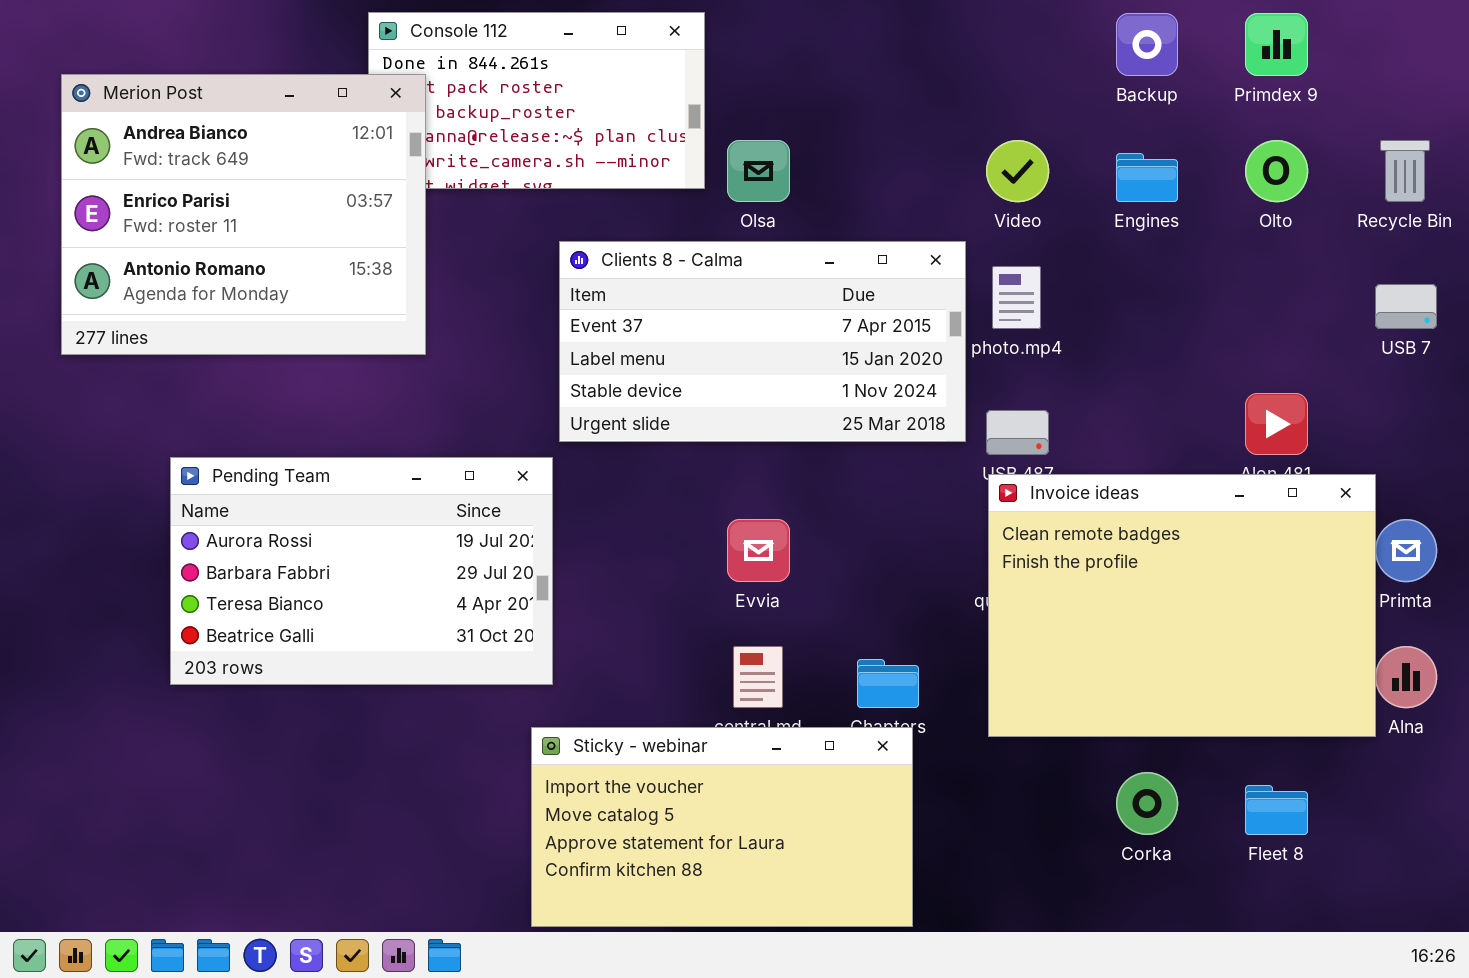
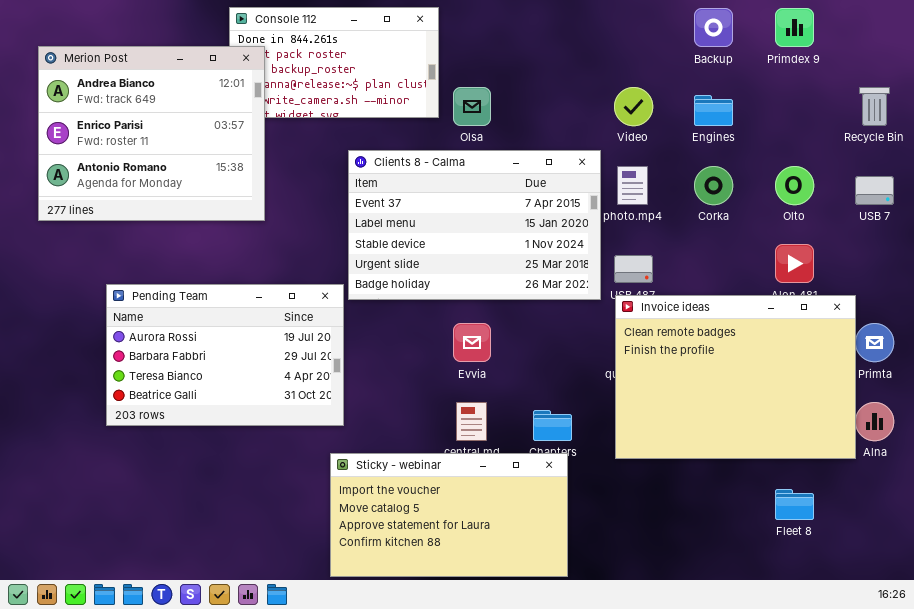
Olto: [1245,140,1308,202] -> [775,166,814,205], moved
Clients 8 - Calma: [559,241,966,442] -> [348,150,601,300], resized
Corka: [1116,772,1178,835] -> [694,166,733,205], moved

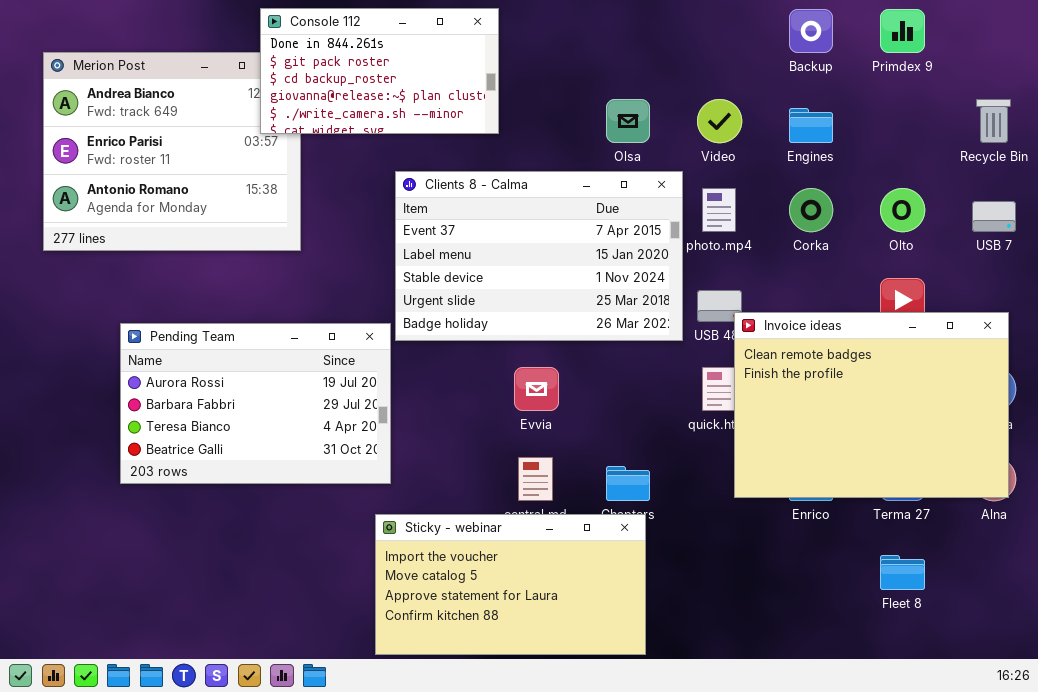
Console 112: [229,7,439,118] -> [260,8,499,134], raised
Olsa: [453,87,491,126] -> [606,99,650,143], moved
Invoice ideas: [615,295,856,459] -> [734,312,1009,498], moved

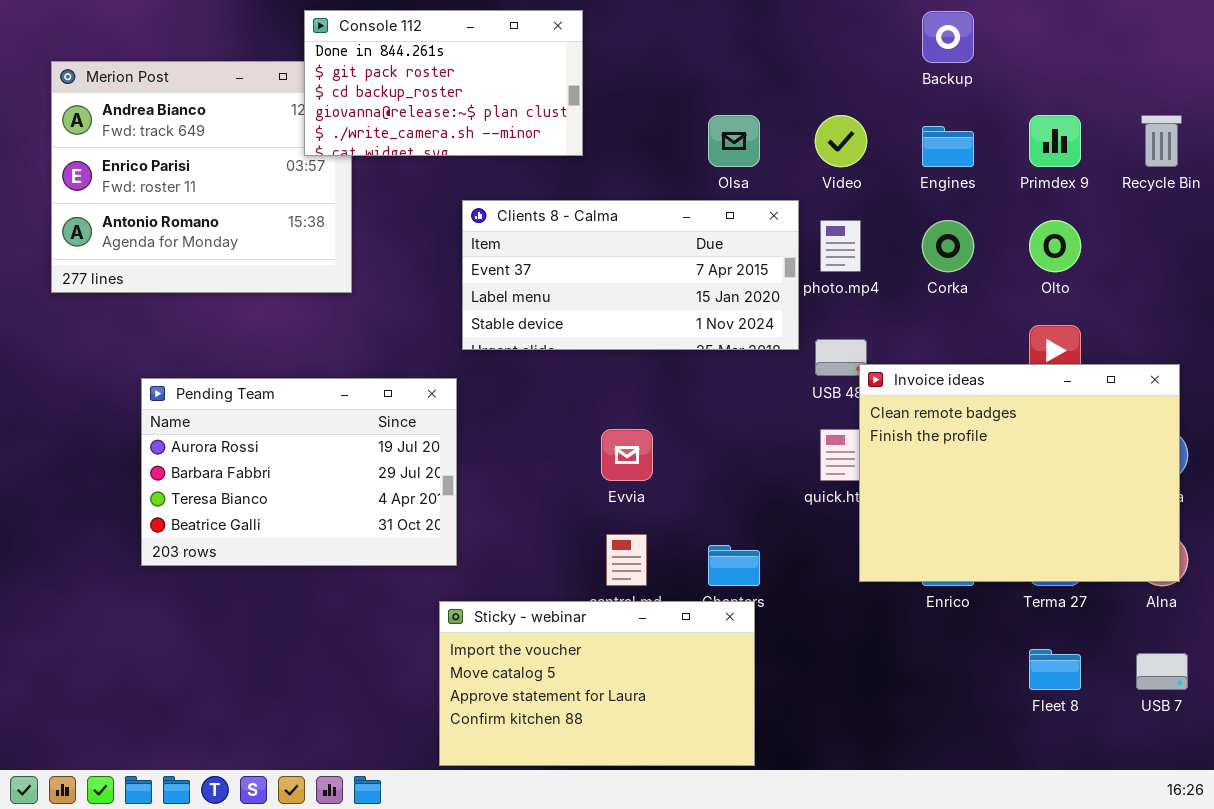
Primdex 9: [880,9,925,53] -> [1029,115,1081,167], moved
Clients 8 - Calma: [395,171,683,341] -> [462,200,799,350], resized
USB 7: [972,201,1016,232] -> [1136,653,1188,690], moved

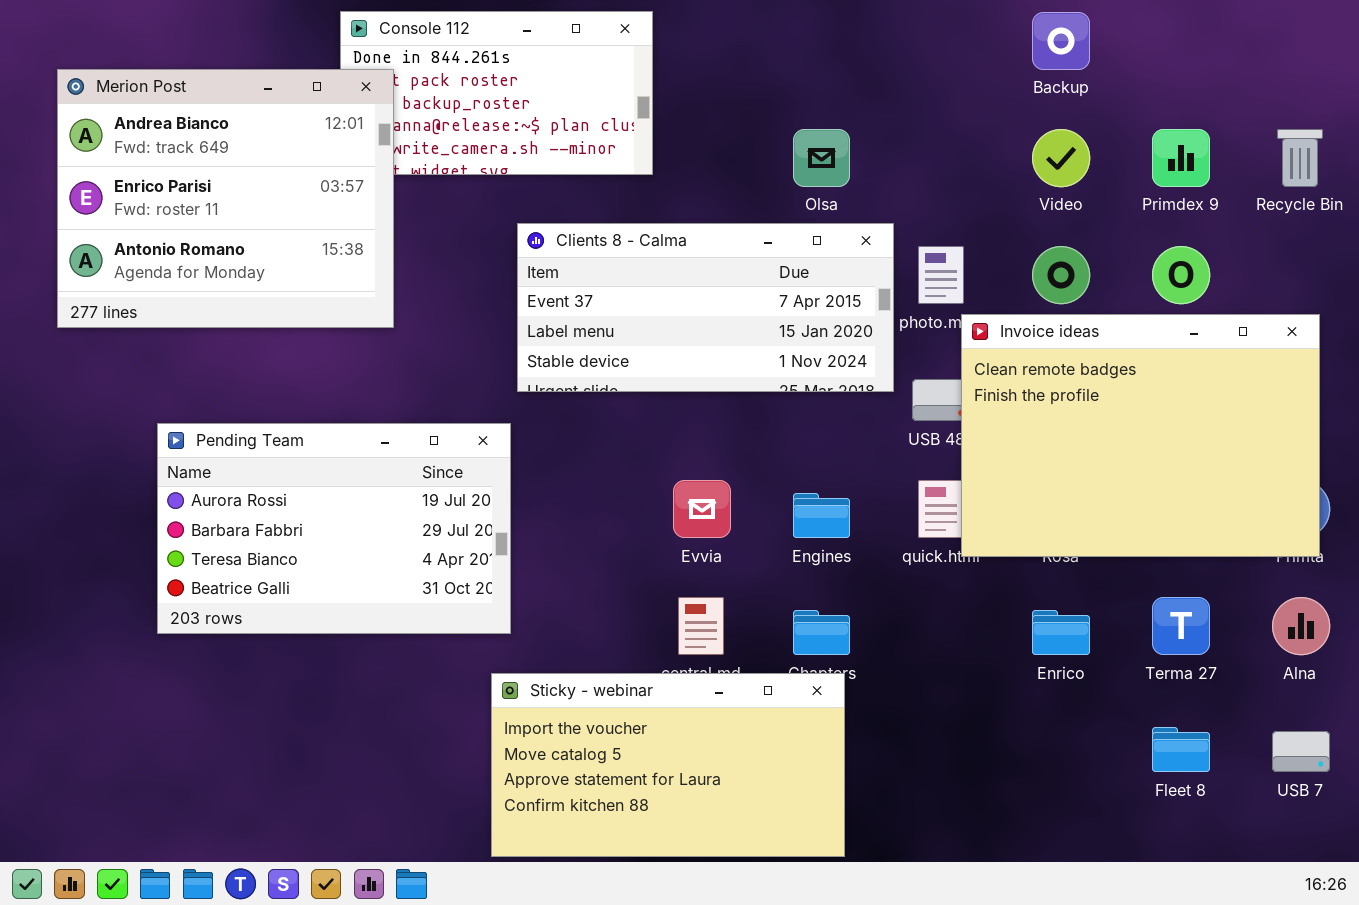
Merion Post: [51,61,352,293] -> [57,69,394,328], raised
Video: [815,115,867,167] -> [1032,129,1090,187], moved
Engines: [922,126,974,167] -> [793,493,850,538], moved
Invoice ideas: [859,364,1180,582] -> [961,314,1320,557], moved

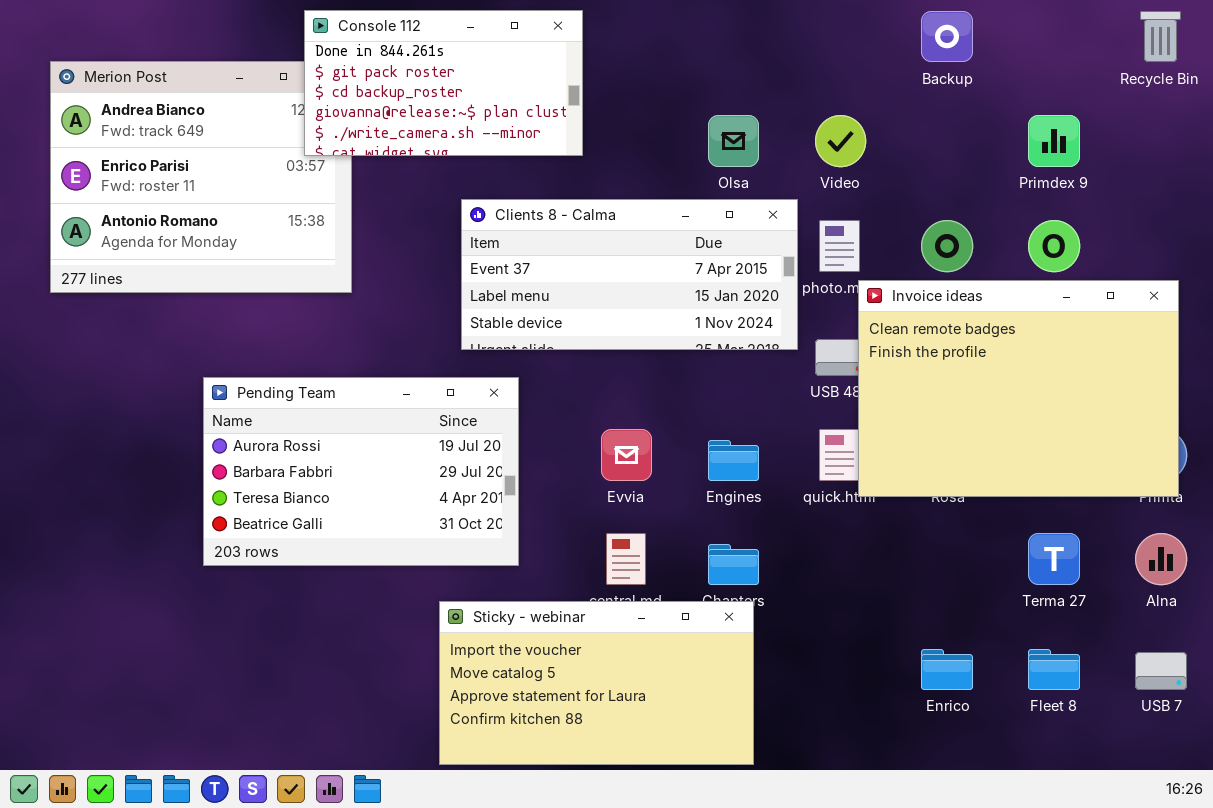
Console 112: [340,11,653,175] -> [304,10,583,156], raised
Video: [1032,129,1090,187] -> [815,115,866,167], moved
Recycle Bin: [1277,129,1323,187] -> [1140,11,1181,62], moved
Pending Team: [157,423,511,634] -> [203,377,519,566], moved
Enrico: [1032,610,1090,655] -> [921,649,973,690], moved

